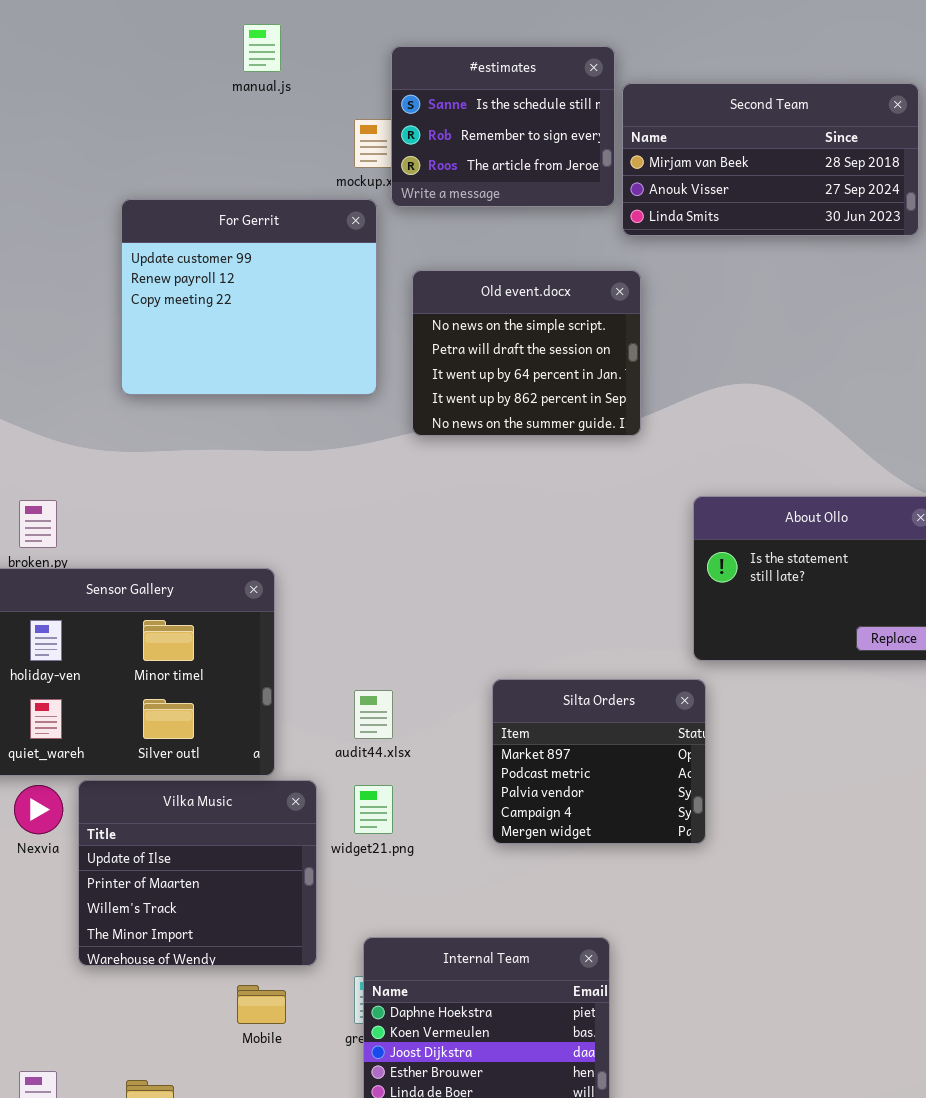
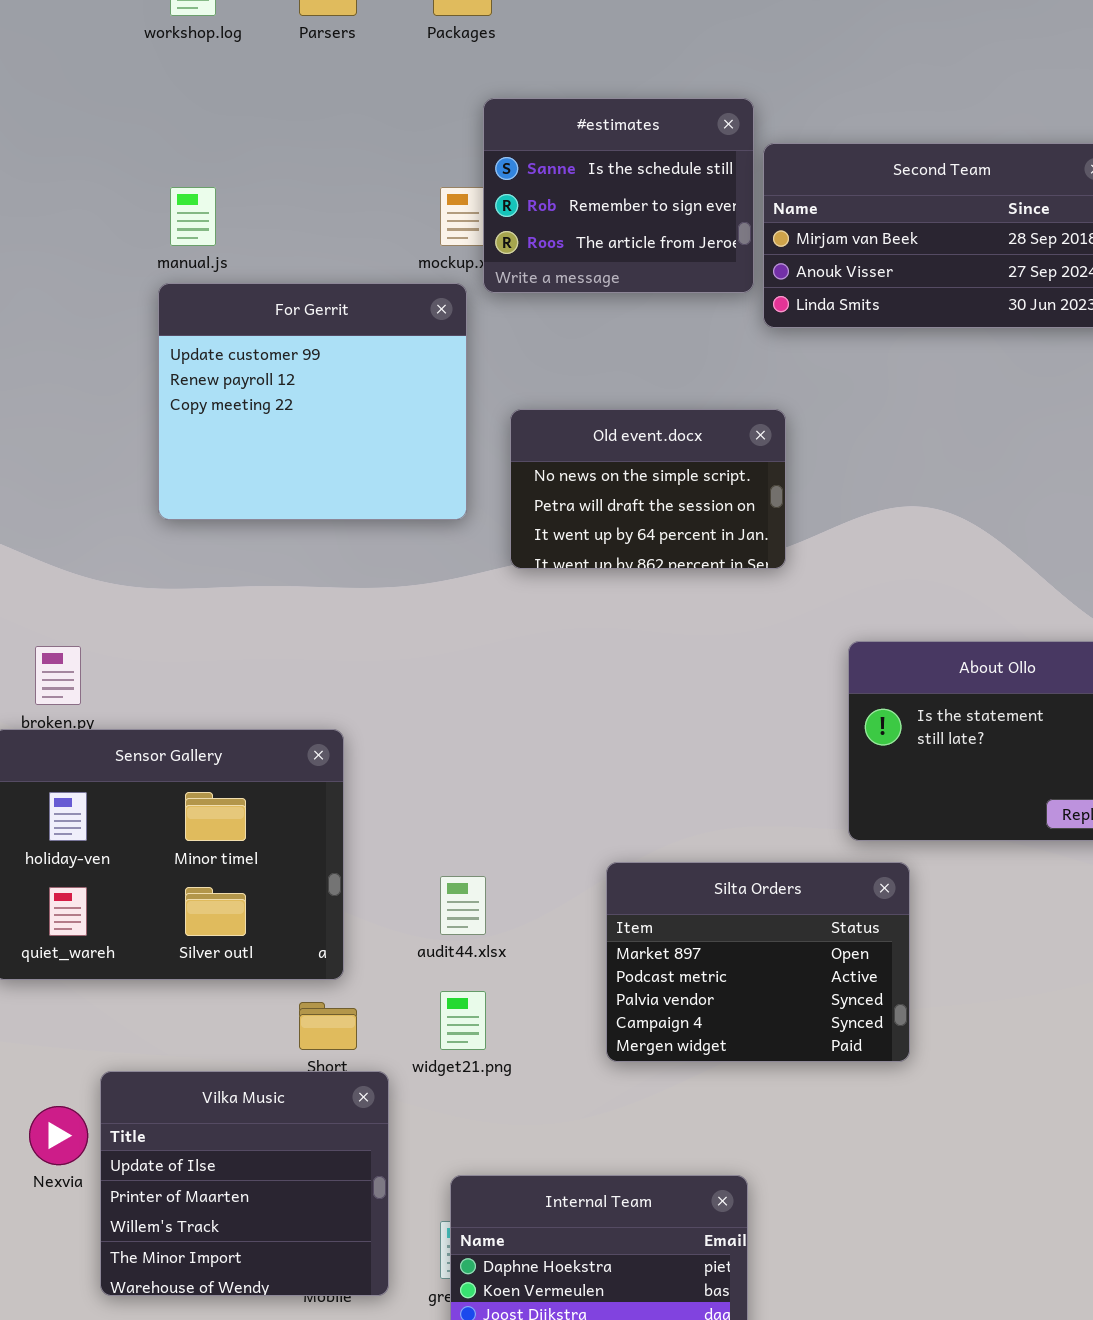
manual.js: [243,24,281,72] -> [170,187,216,246], moved
Old event.docx: [412,270,641,436] -> [510,409,786,569], resized
Silta Orders: [492,679,706,844] -> [606,862,910,1062], resized
Vilka Music: [78,780,317,966] -> [100,1071,389,1296], moved
Nexvia: [14,785,63,834] -> [29,1106,88,1165], moved

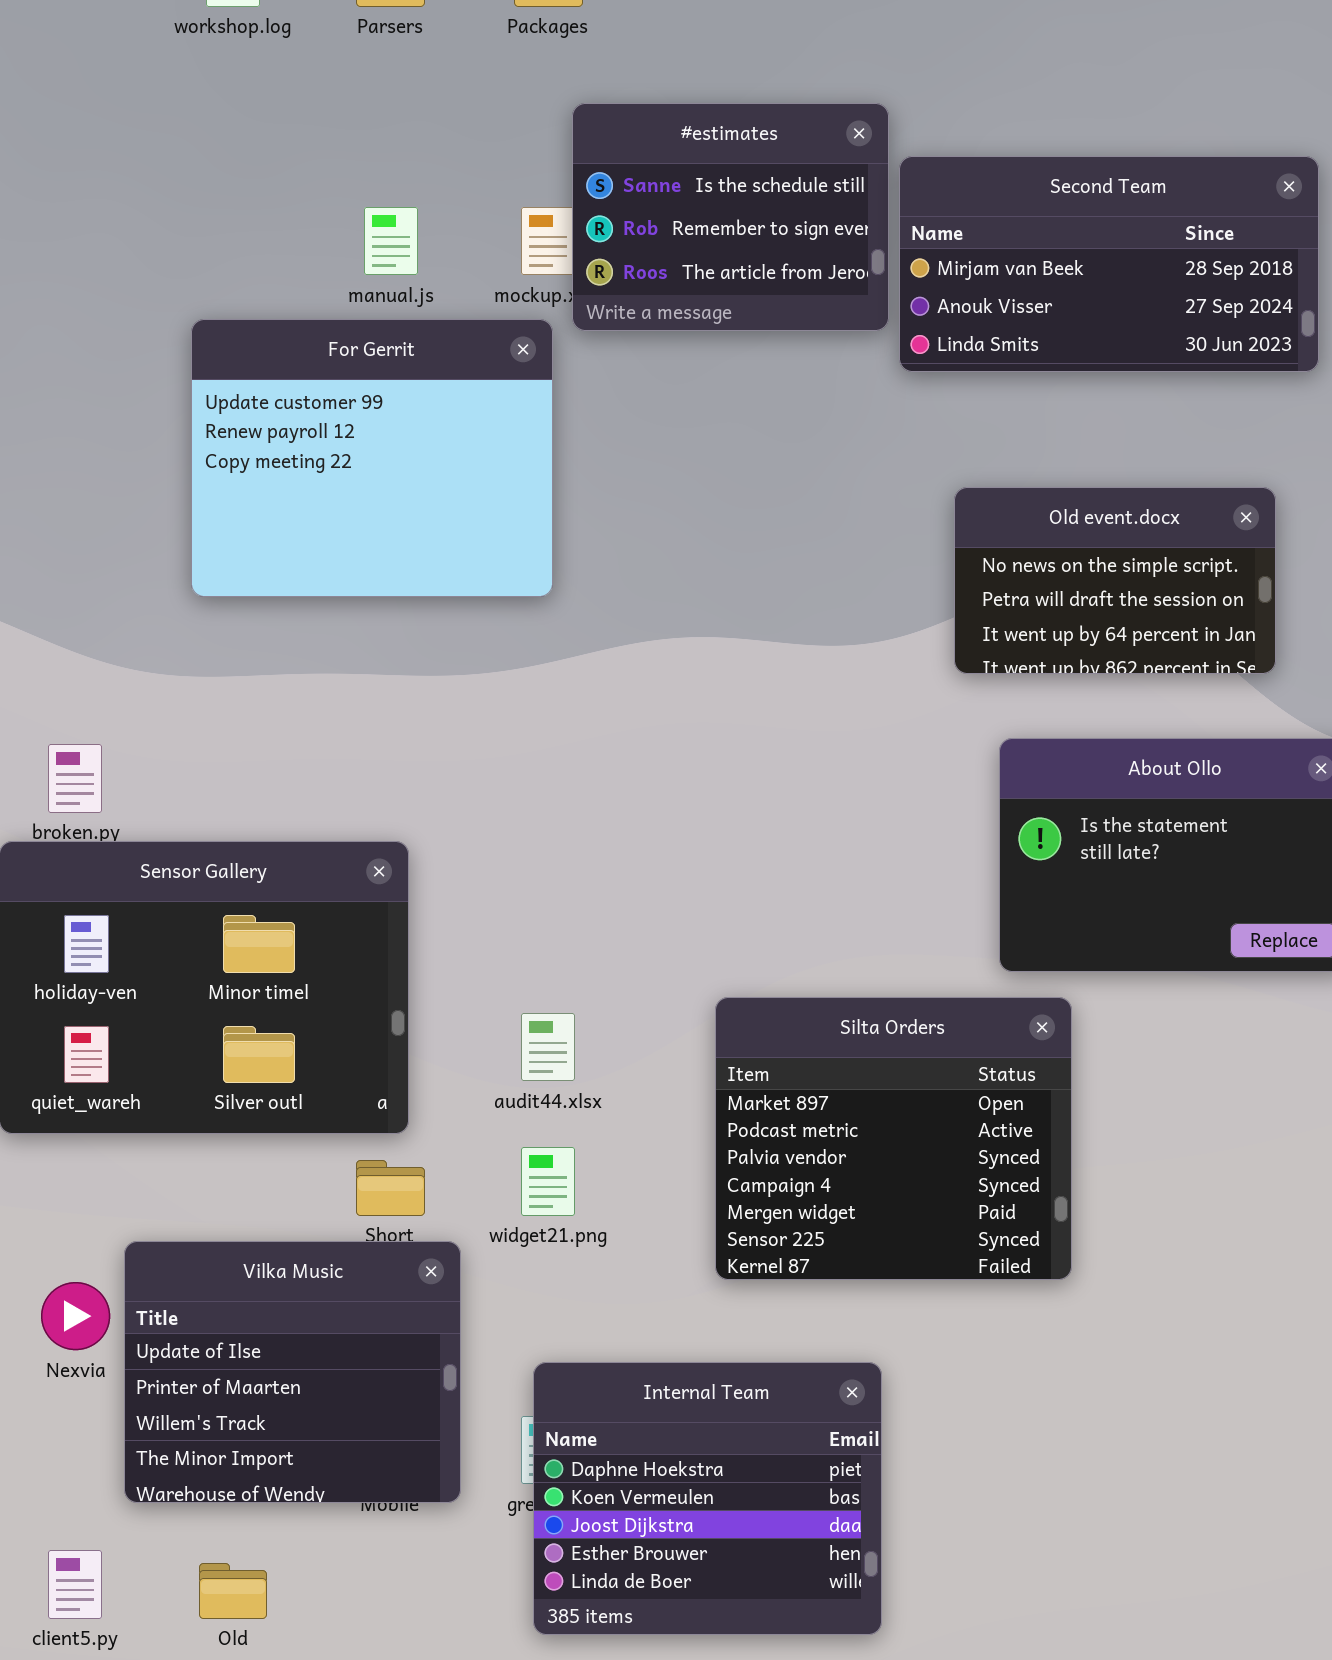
manual.js: [170,187,216,246] -> [364,207,418,275], moved
Old event.docx: [510,409,786,569] -> [954,487,1276,674], moved
Silta Orders: [606,862,910,1062] -> [715,997,1072,1280], resized

